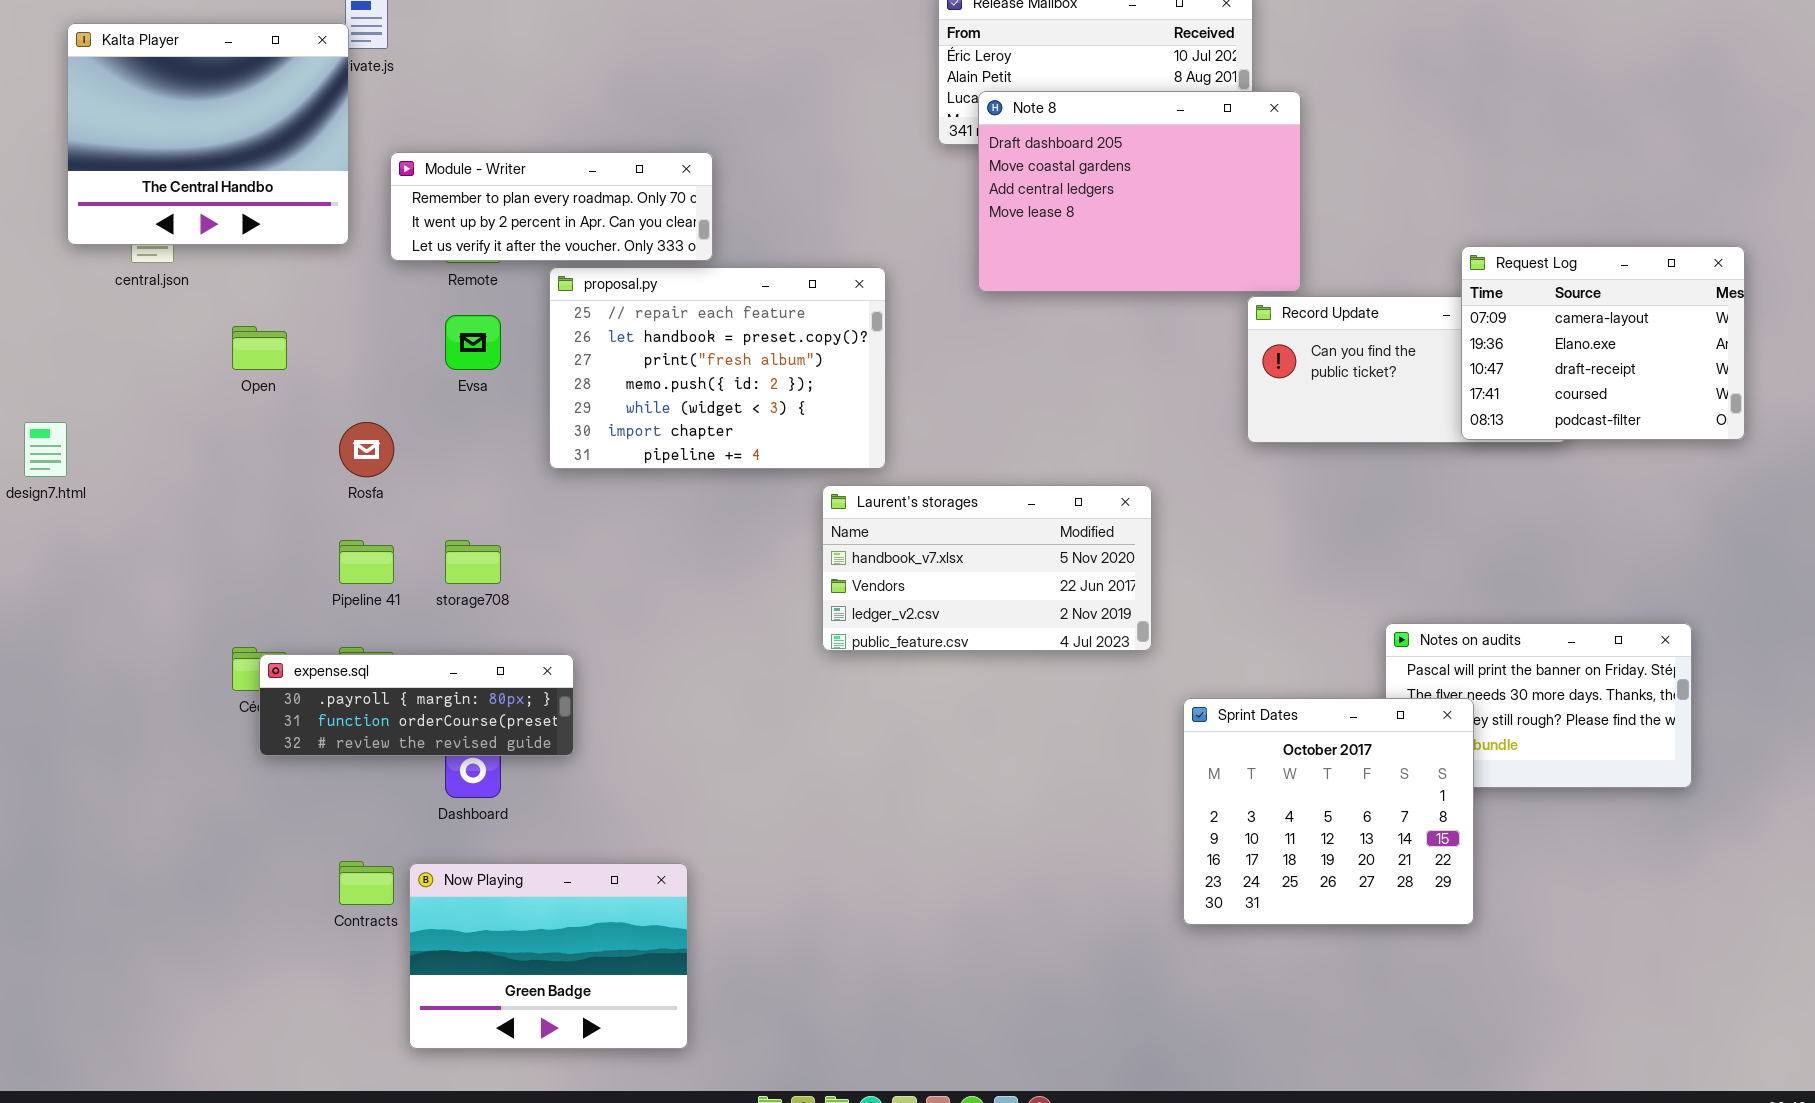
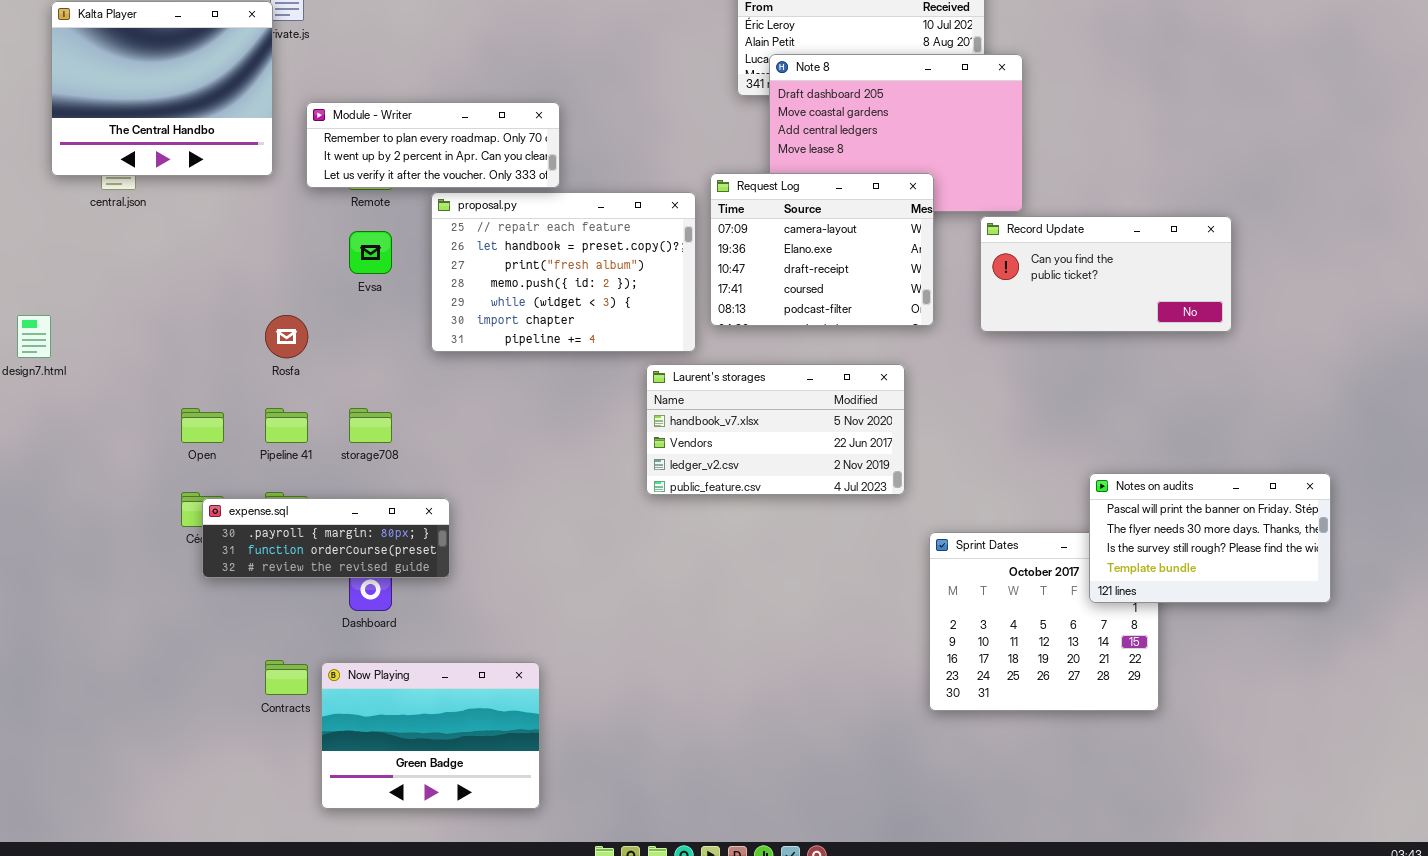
Request Log: [1461,246,1745,440] -> [710,173,934,326], moved
Open: [232,326,287,370] -> [181,408,224,443], moved
Notes on audits: [1385,623,1692,788] -> [1089,473,1331,603], raised

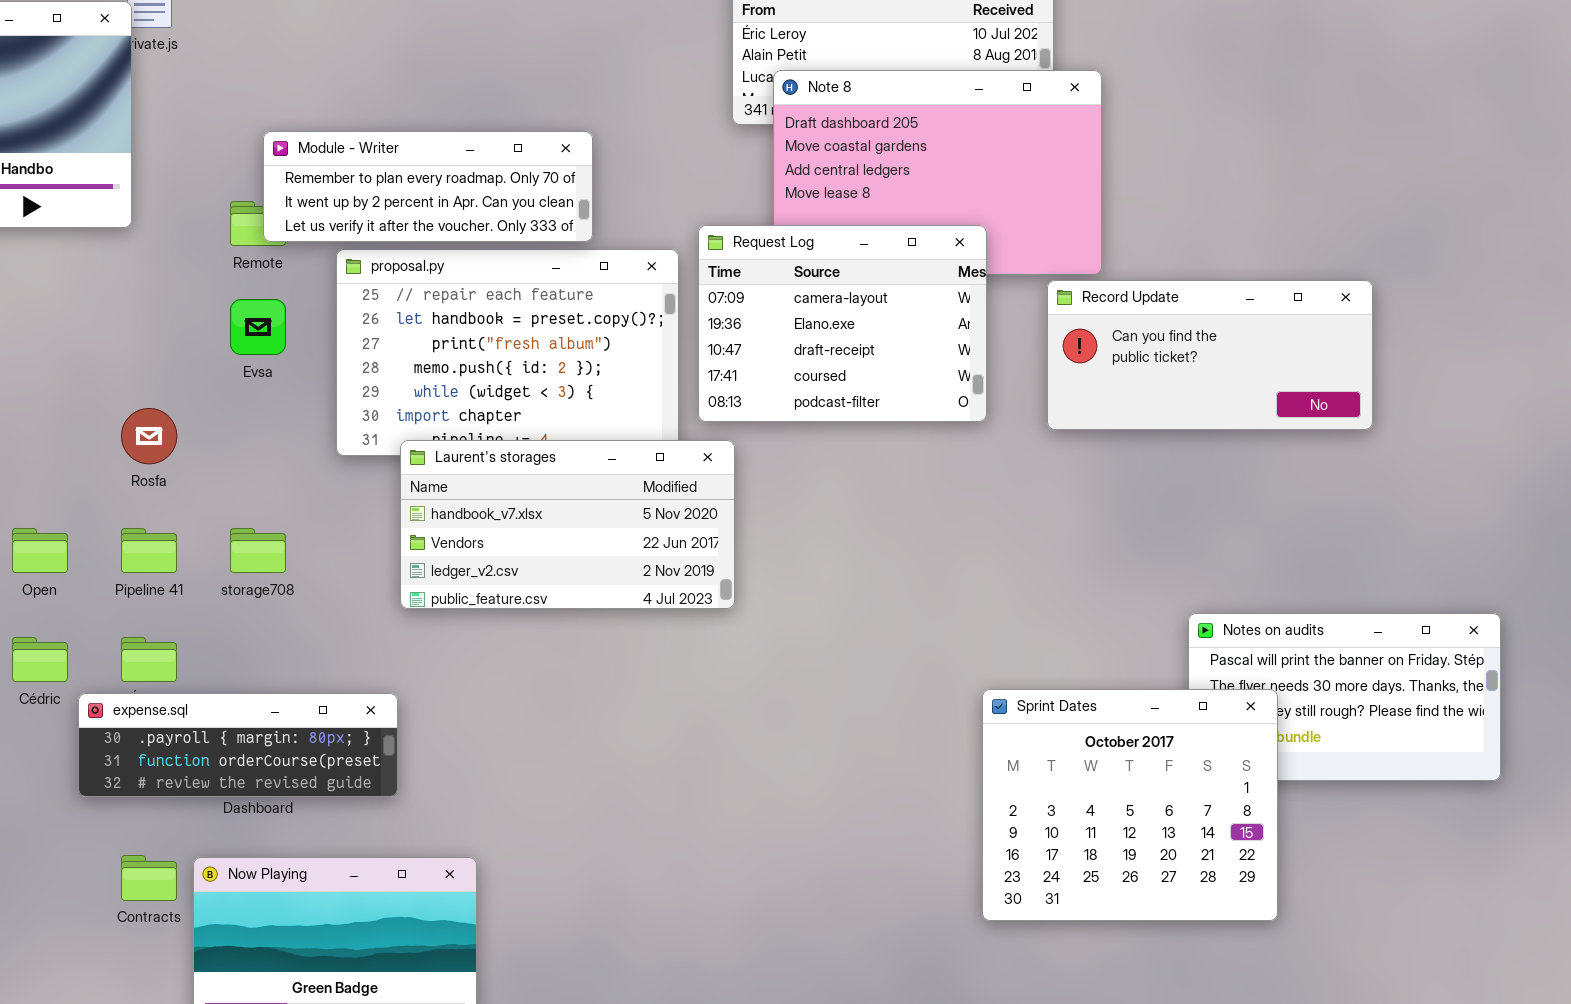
Module - Writer: [306,102,560,188] -> [263,131,593,242], moved
Laurent's storages: [646,364,905,495] -> [400,440,735,609], moved
expense.sql: [202,498,450,578] -> [78,693,398,797], moved
Sprint Dates: [929,532,1159,711] -> [982,689,1278,921], raised

